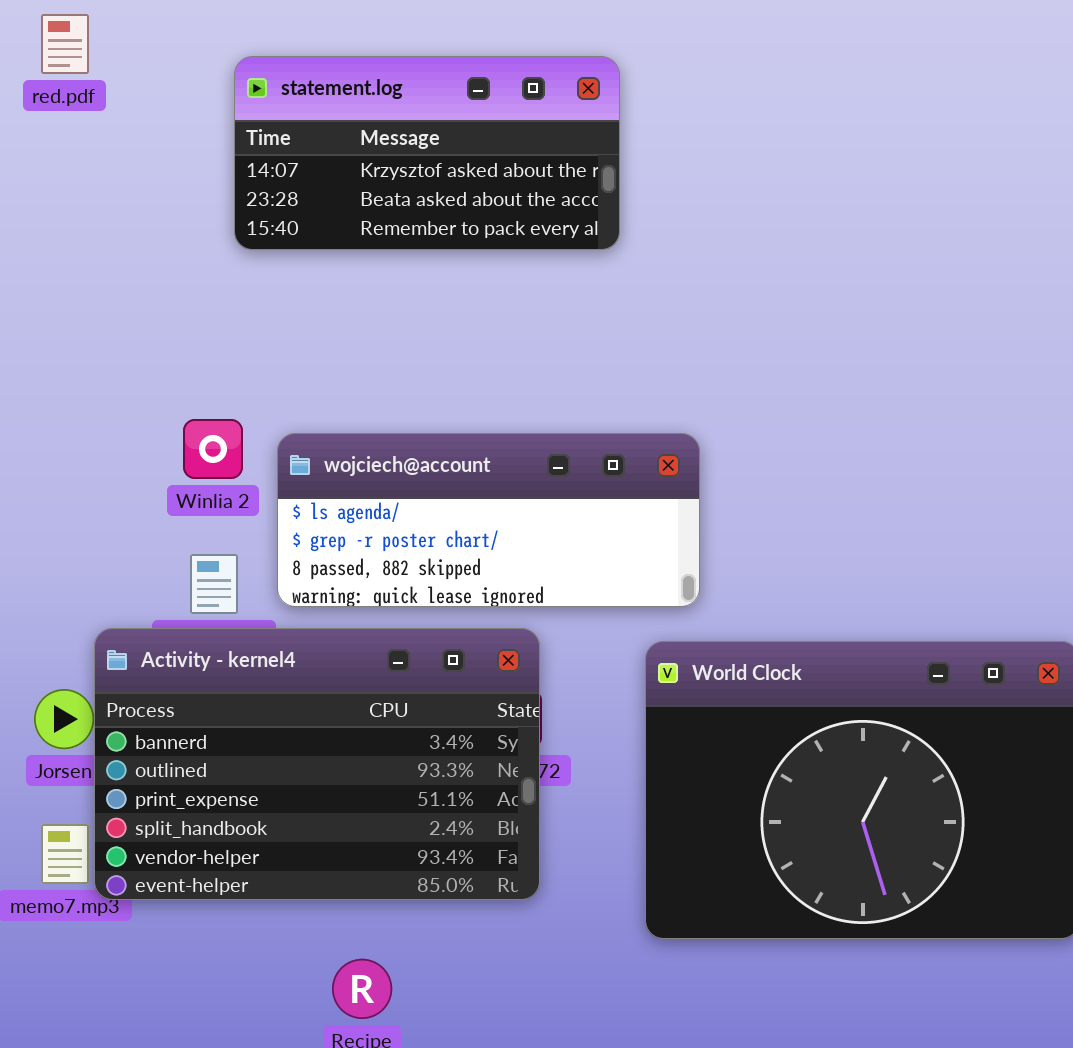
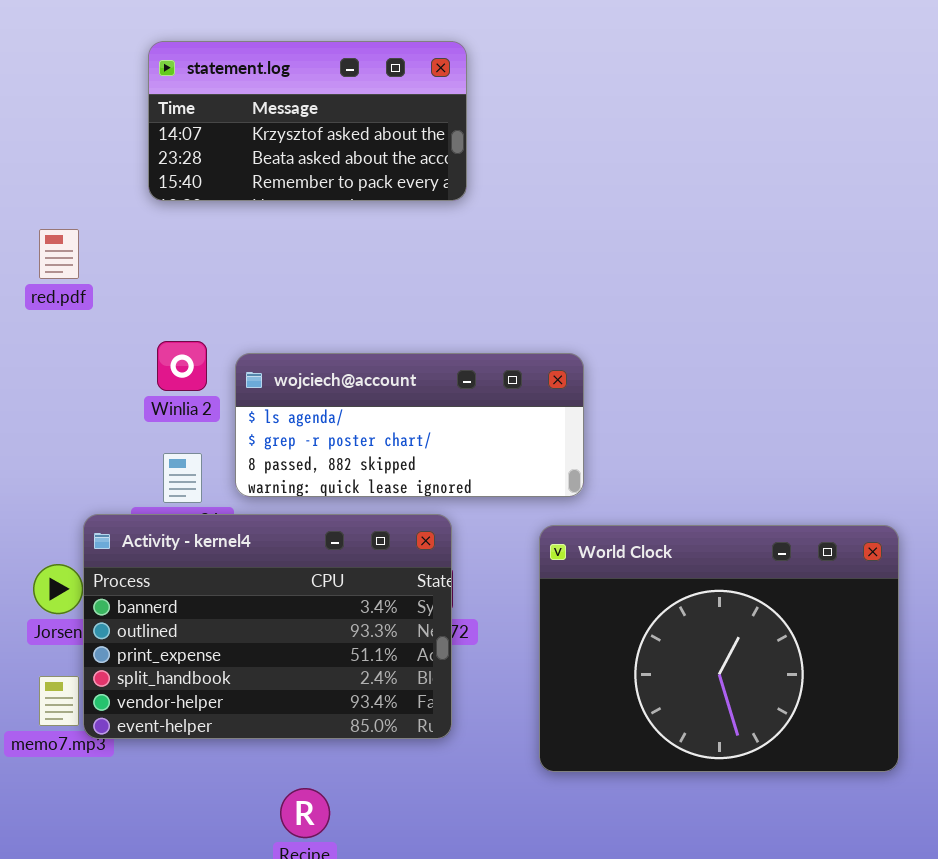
red.pdf: [41,14,89,74] -> [39,229,79,279], moved
statement.log: [234,56,620,250] -> [148,41,467,201], moved

